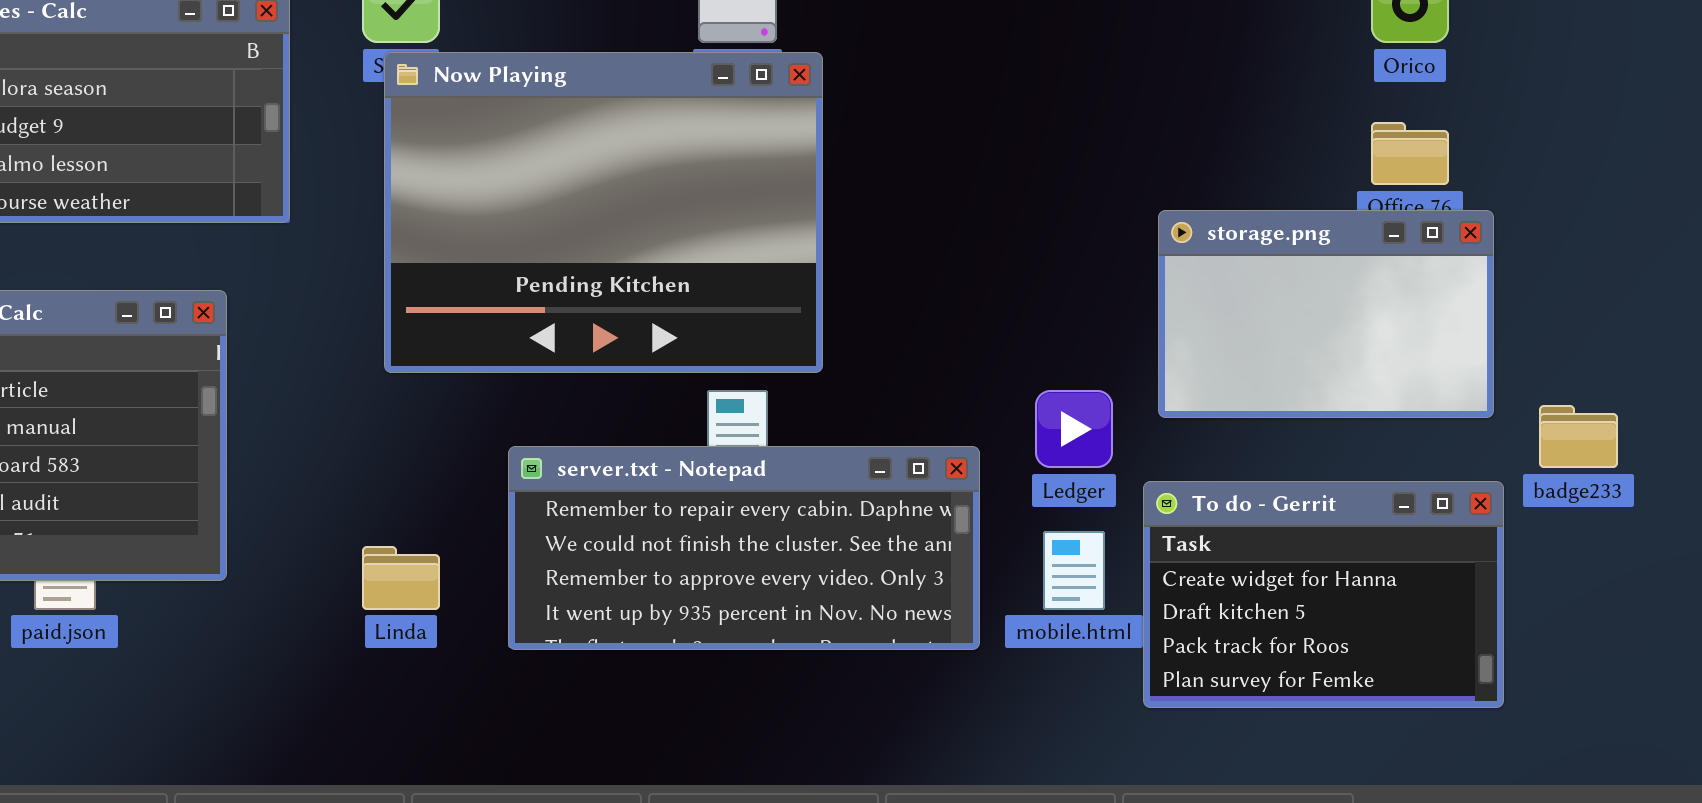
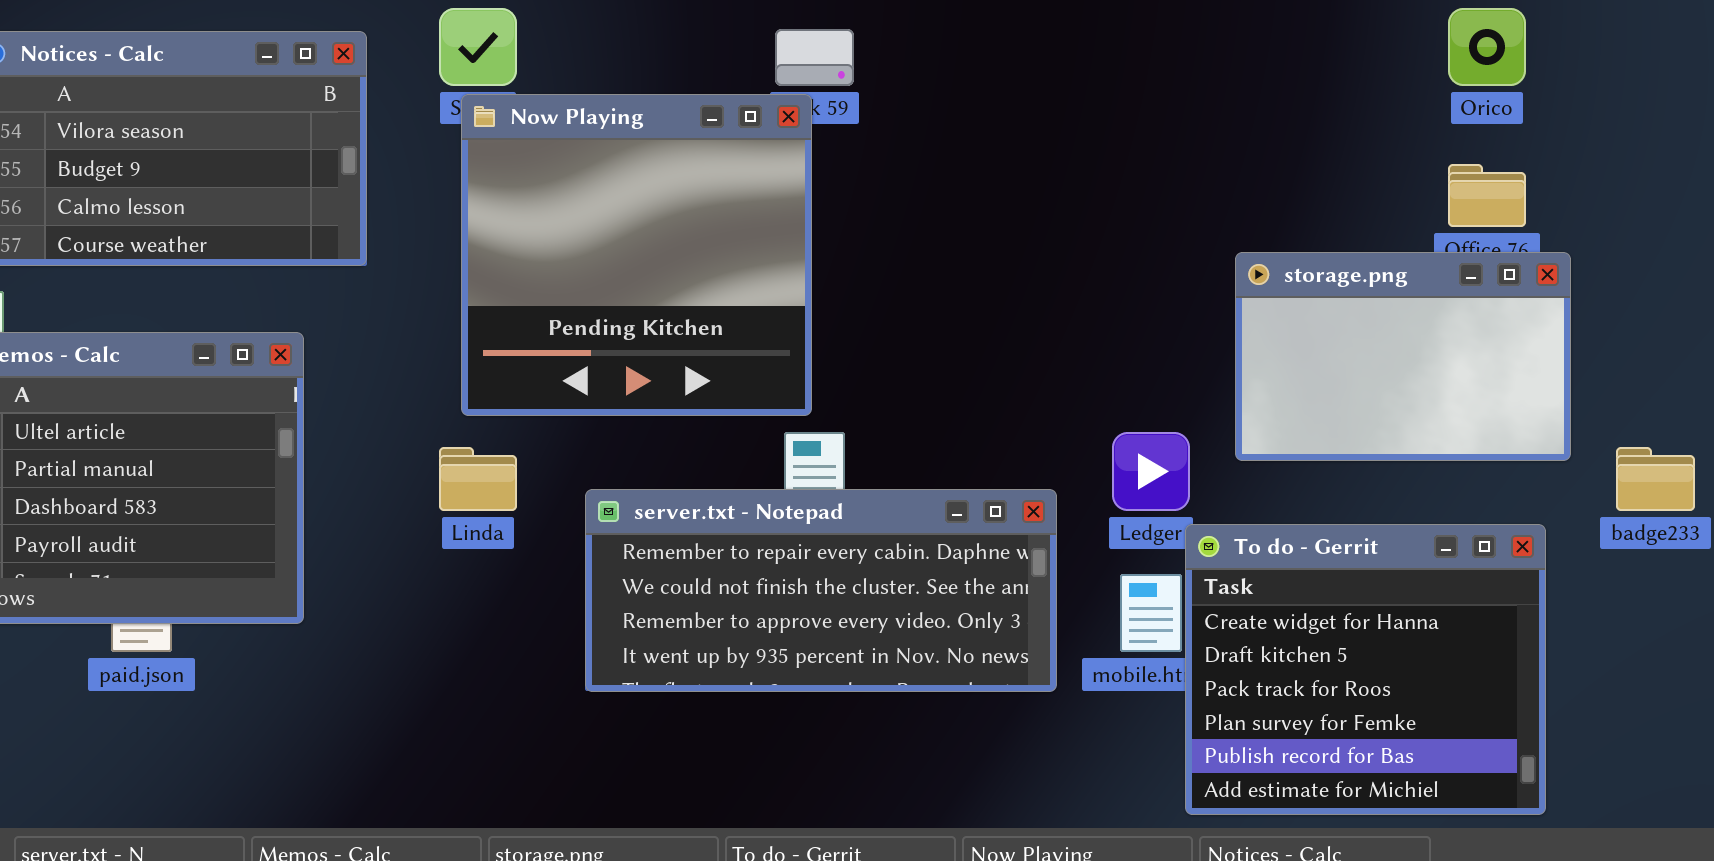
Now Playing: [384,52,823,373] -> [461,94,812,416], resized
To do - Gerrit: [1143,481,1504,708] -> [1185,524,1546,815], moved, resized
Linda: [362,546,440,610] -> [439,447,517,511], moved

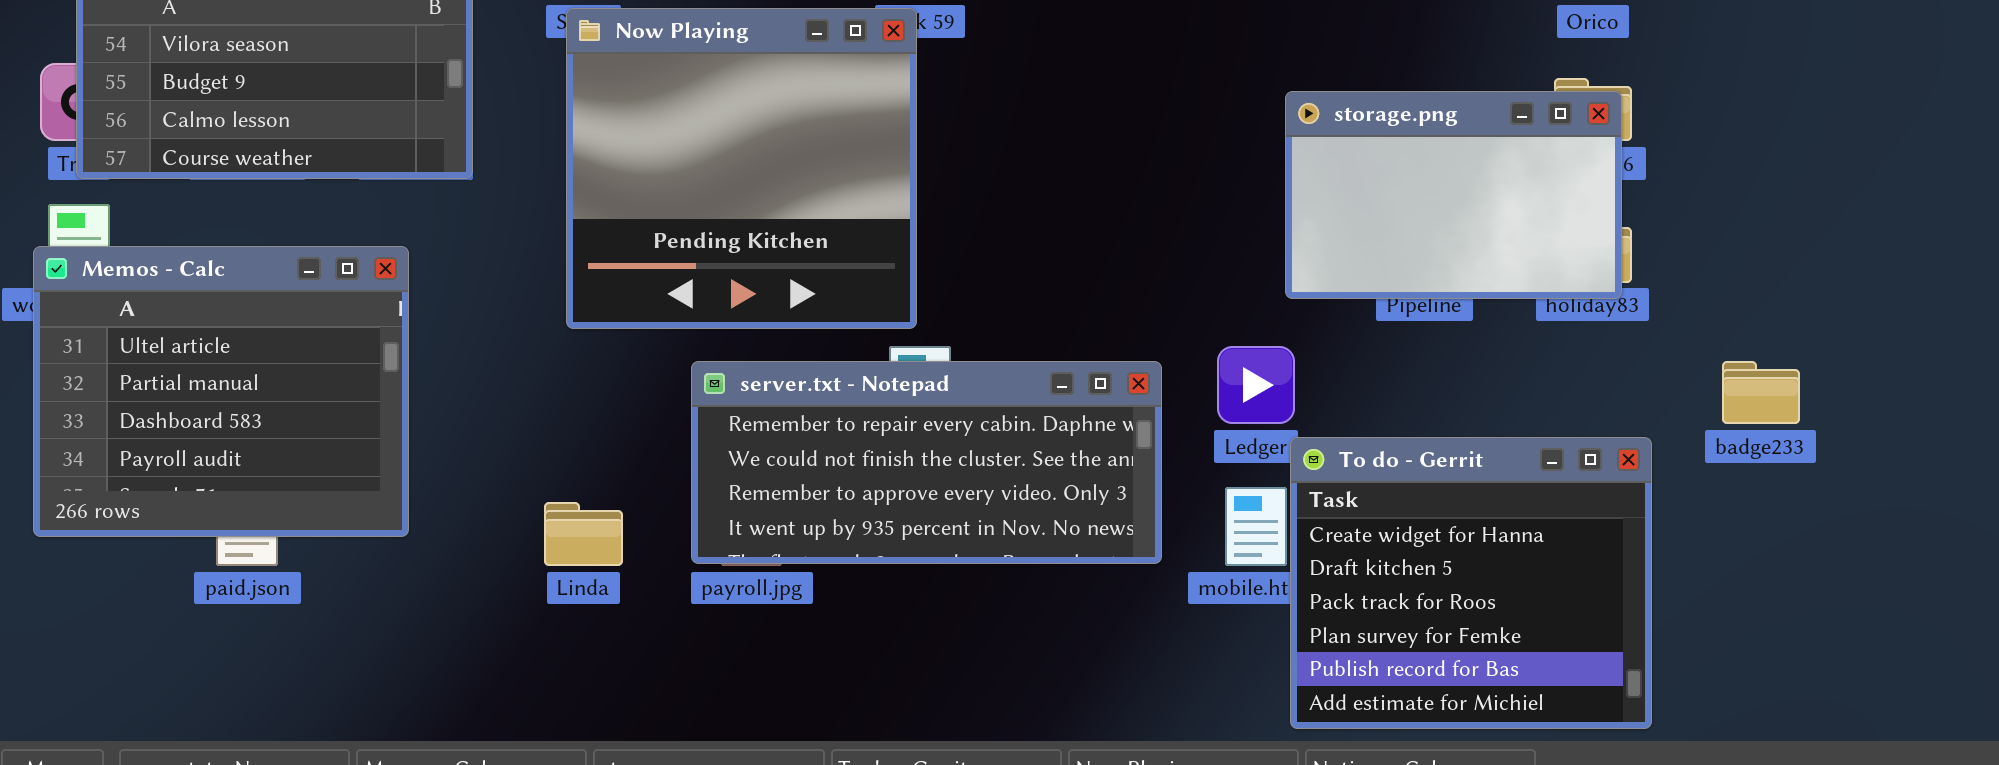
storage.png: [1235,252,1571,461] -> [1285,91,1622,299], moved
Linda: [439,447,517,511] -> [544,502,623,566], moved
server.txt - Notepad: [585,489,1057,692] -> [691,361,1162,564], moved

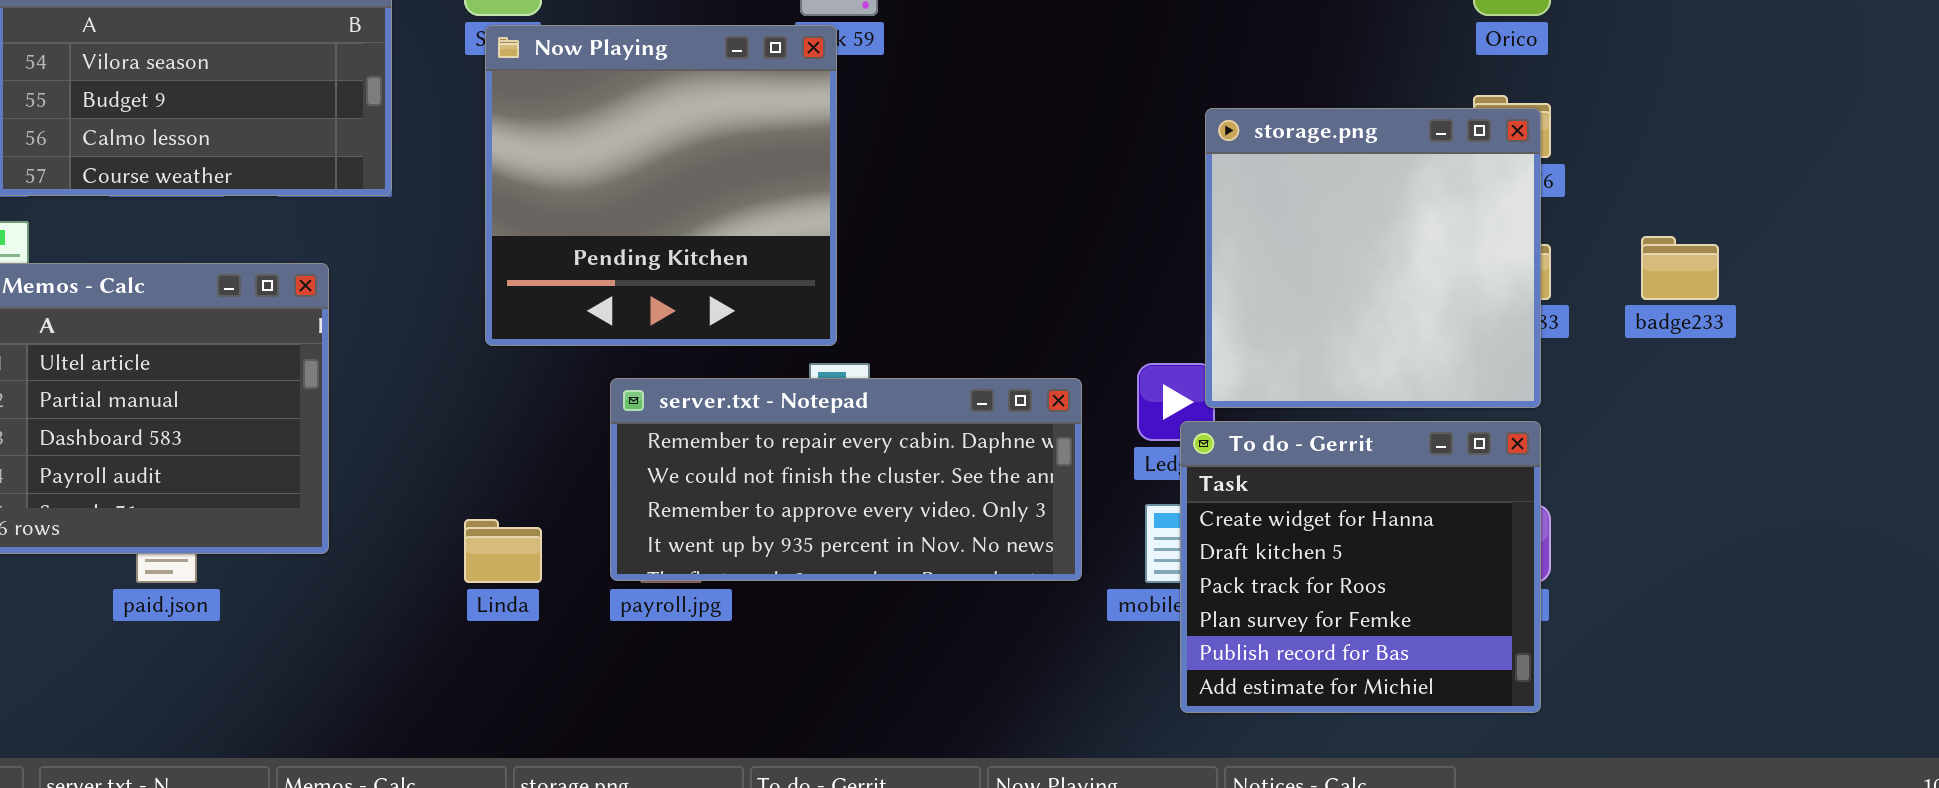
storage.png: [1285,91,1622,299] -> [1205,108,1541,408], resized
badge233: [1722,361,1800,424] -> [1641,236,1719,300], moved
To do - Gerrit: [1290,437,1652,729] -> [1180,421,1541,713], moved

